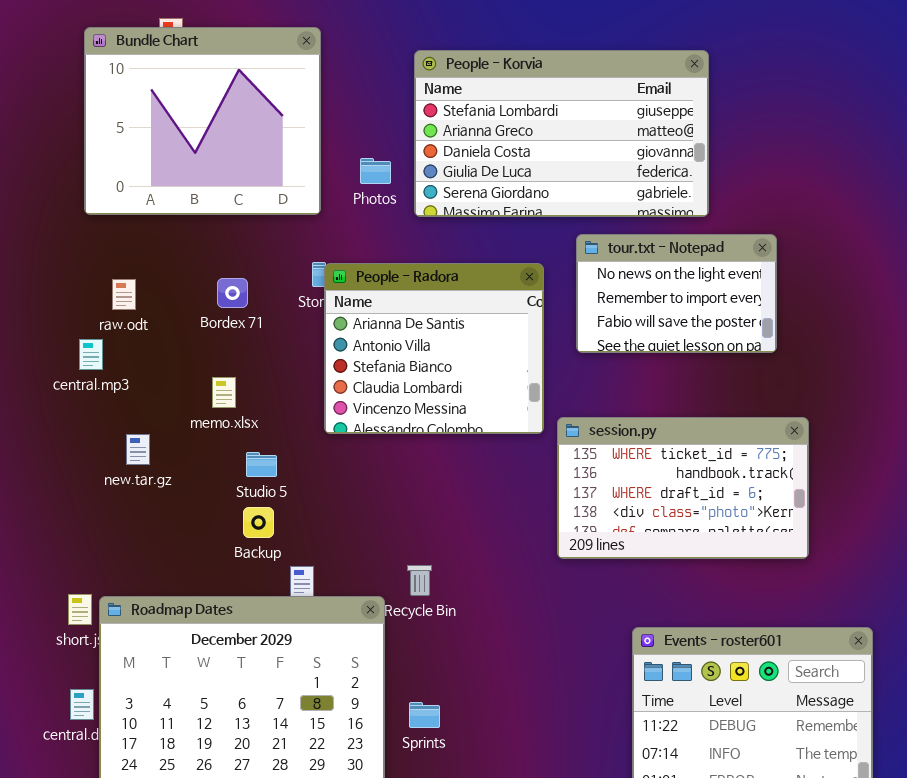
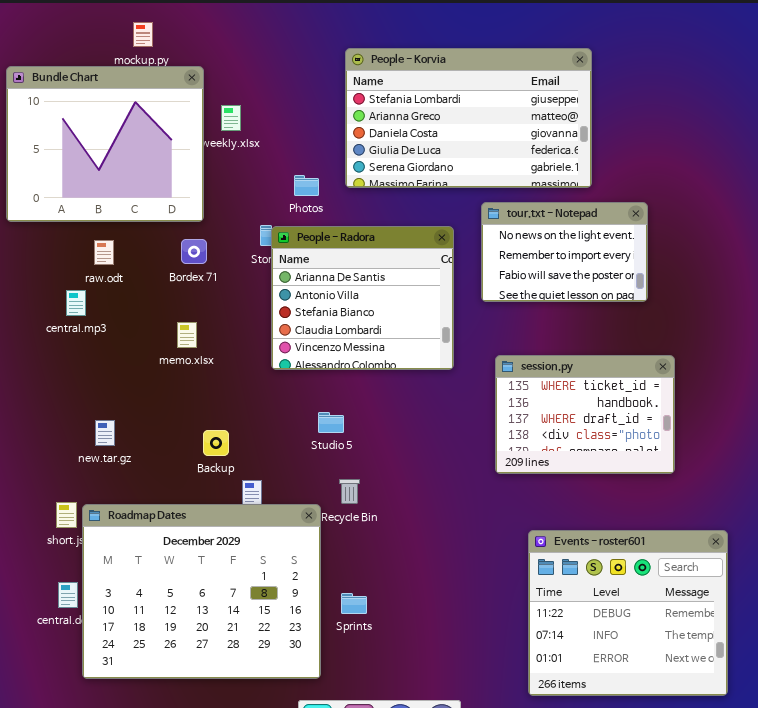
Bundle Chart: [84,27,321,215] -> [6,66,204,222], moved
Photos: [360,158,391,184] -> [294,175,319,196], moved
session.py: [557,417,809,559] -> [495,355,675,474], resized
new.tar.gz: [126,434,150,465] -> [95,420,115,446], moved
Studio 5: [246,452,277,477] -> [318,412,344,433], moved

